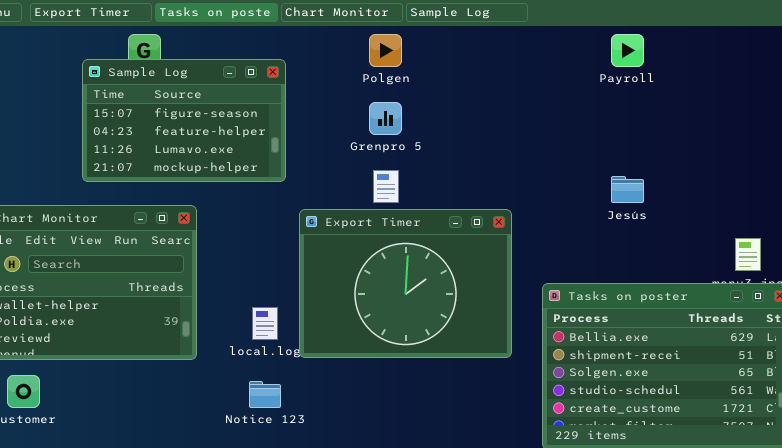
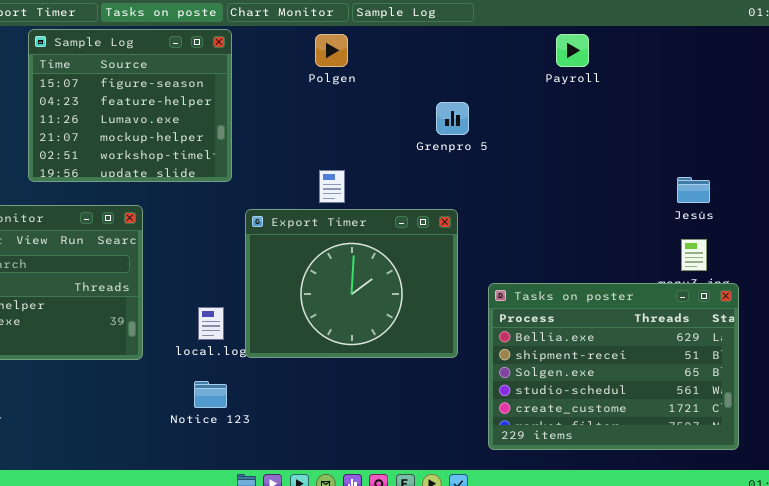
Sample Log: [82,59,286,182] -> [28,29,232,182], resized
Grenpro 5: [369,102,402,135] -> [436,102,469,135], moved
Jesús: [611,176,644,203] -> [677,177,710,203], moved

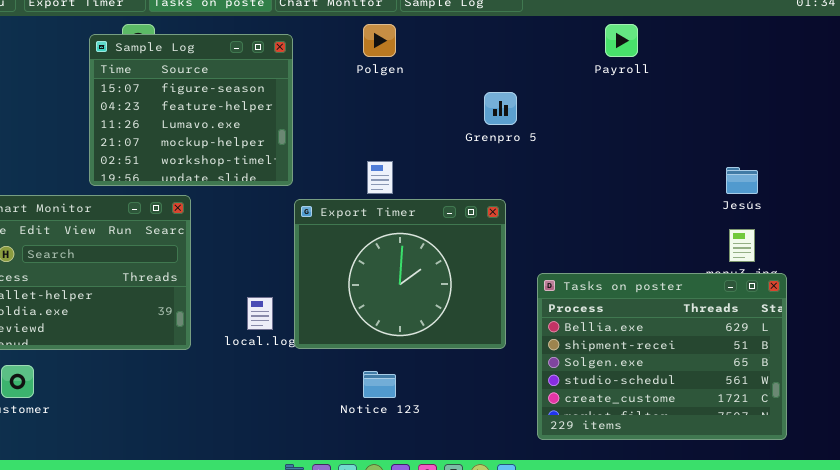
Sample Log: [28,29,232,182] -> [89,34,293,186], moved
Notice 123: [194,381,227,408] -> [363,371,396,398], moved

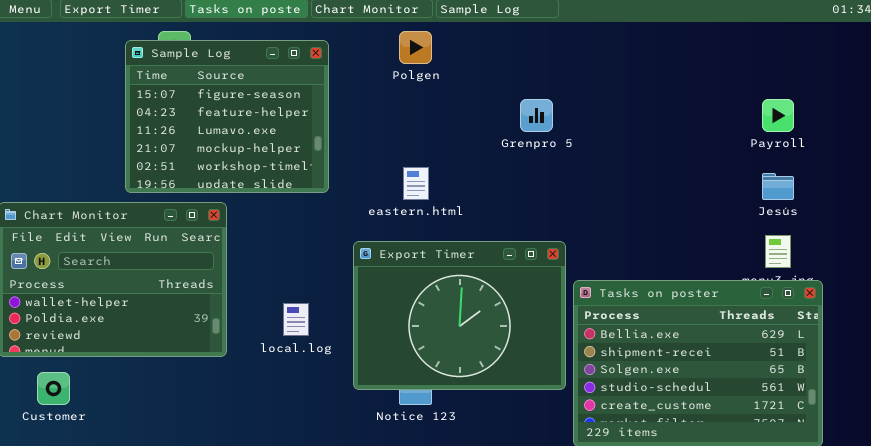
Payroll: [605,24,638,57] -> [762,99,794,132], moved
Export Timer: [294,199,506,349] -> [353,241,566,390], moved

